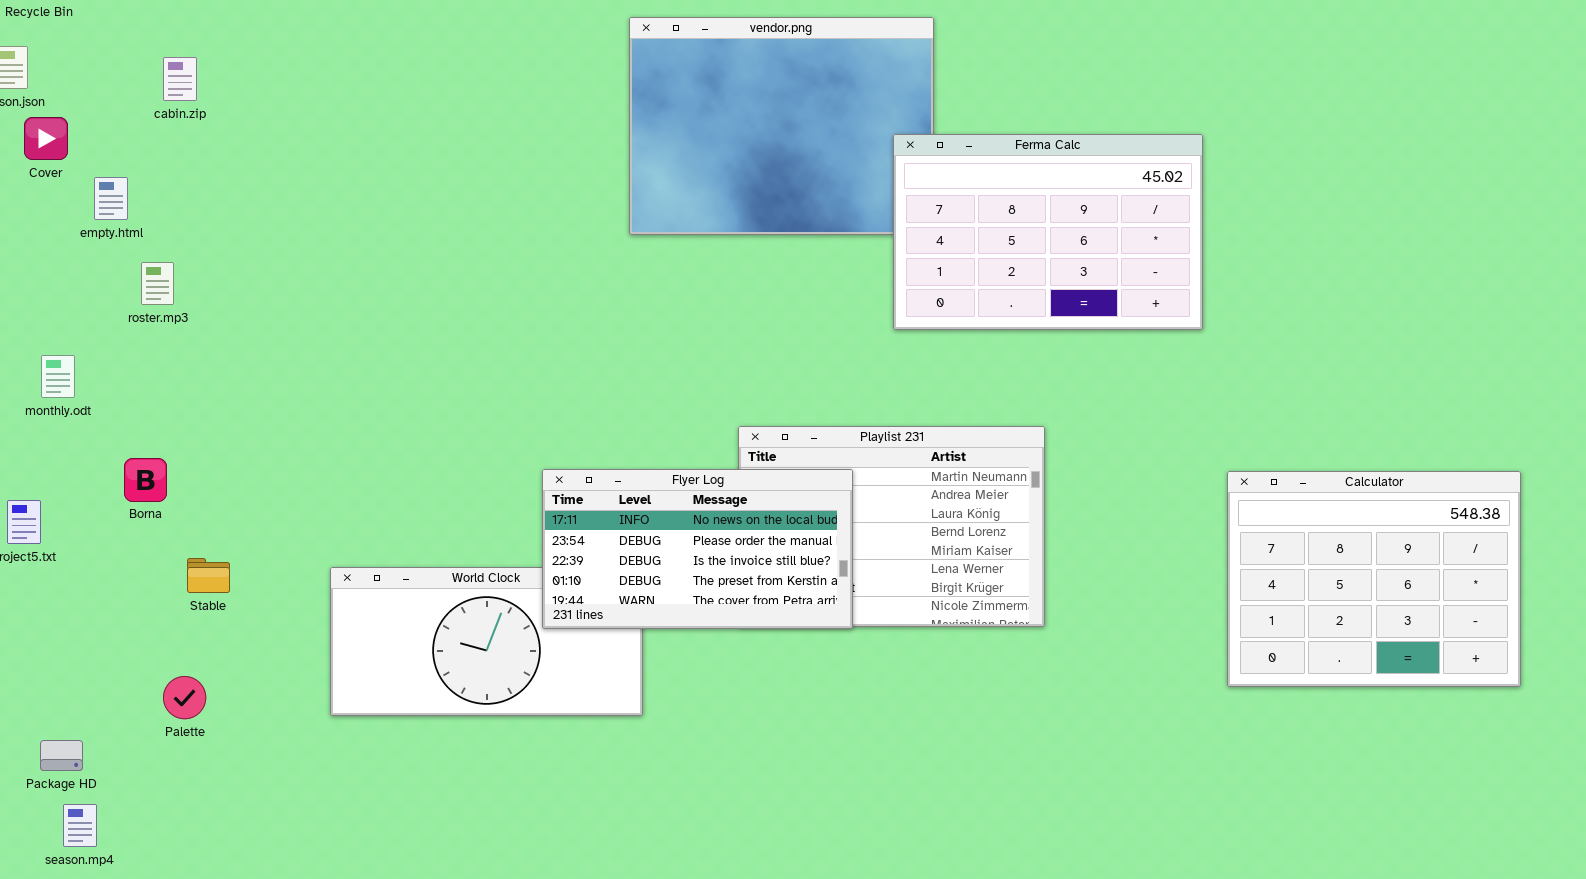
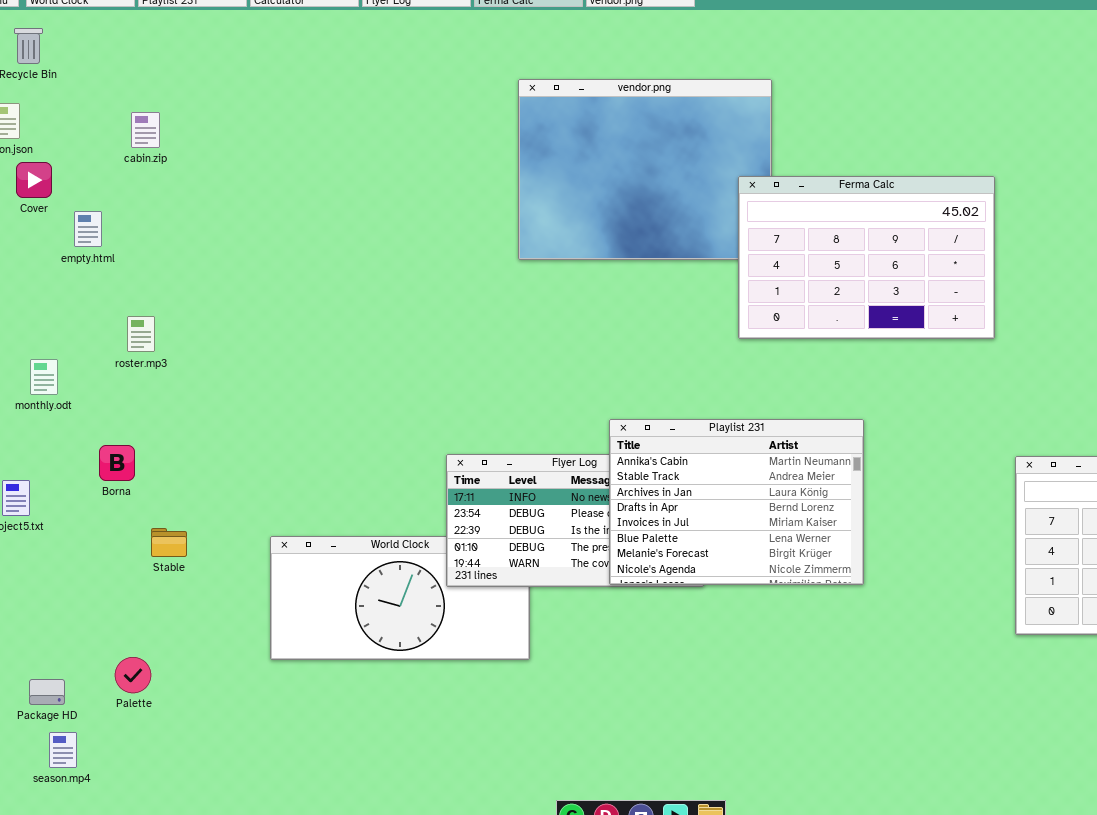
roster.mp3: [141,262,174,305] -> [127,316,155,352], moved
Playlist 231: [738,426,1045,627] -> [609,419,864,585], raised
Palette: [163,676,206,719] -> [115,657,151,693], moved

